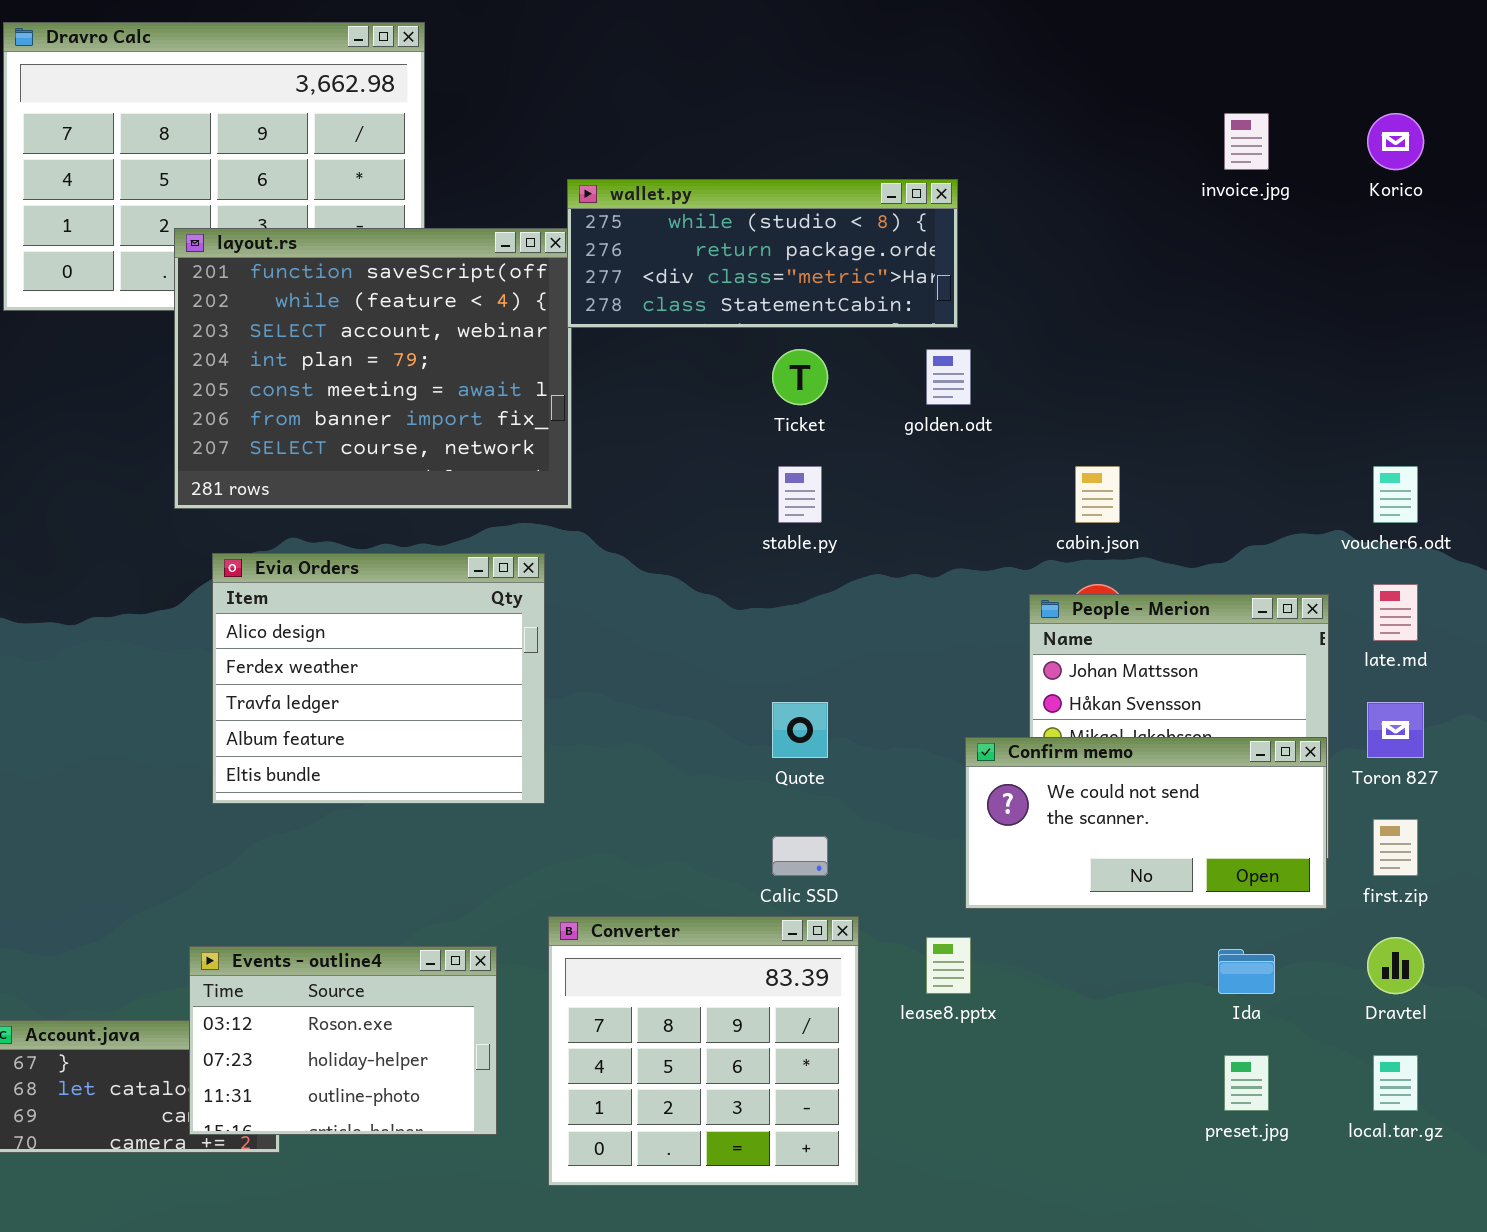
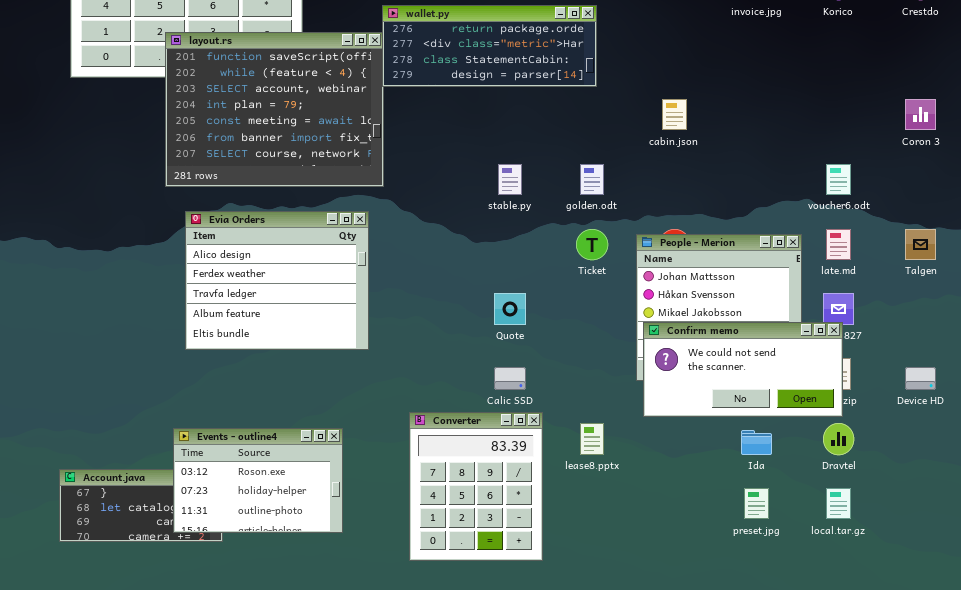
wallet.py: [567,179,958,328] -> [382,5,597,87], scrolled down 1 row
Ticket: [772,349,828,405] -> [576,229,608,260], moved
golden.odt: [926,349,971,405] -> [580,164,604,195], moved
cabin.json: [1075,466,1120,523] -> [662,99,687,130], moved
Confirm memo: [965,737,1327,909] -> [643,322,843,417], moved
Converter: [548,916,859,1186] -> [409,412,543,561], resized

